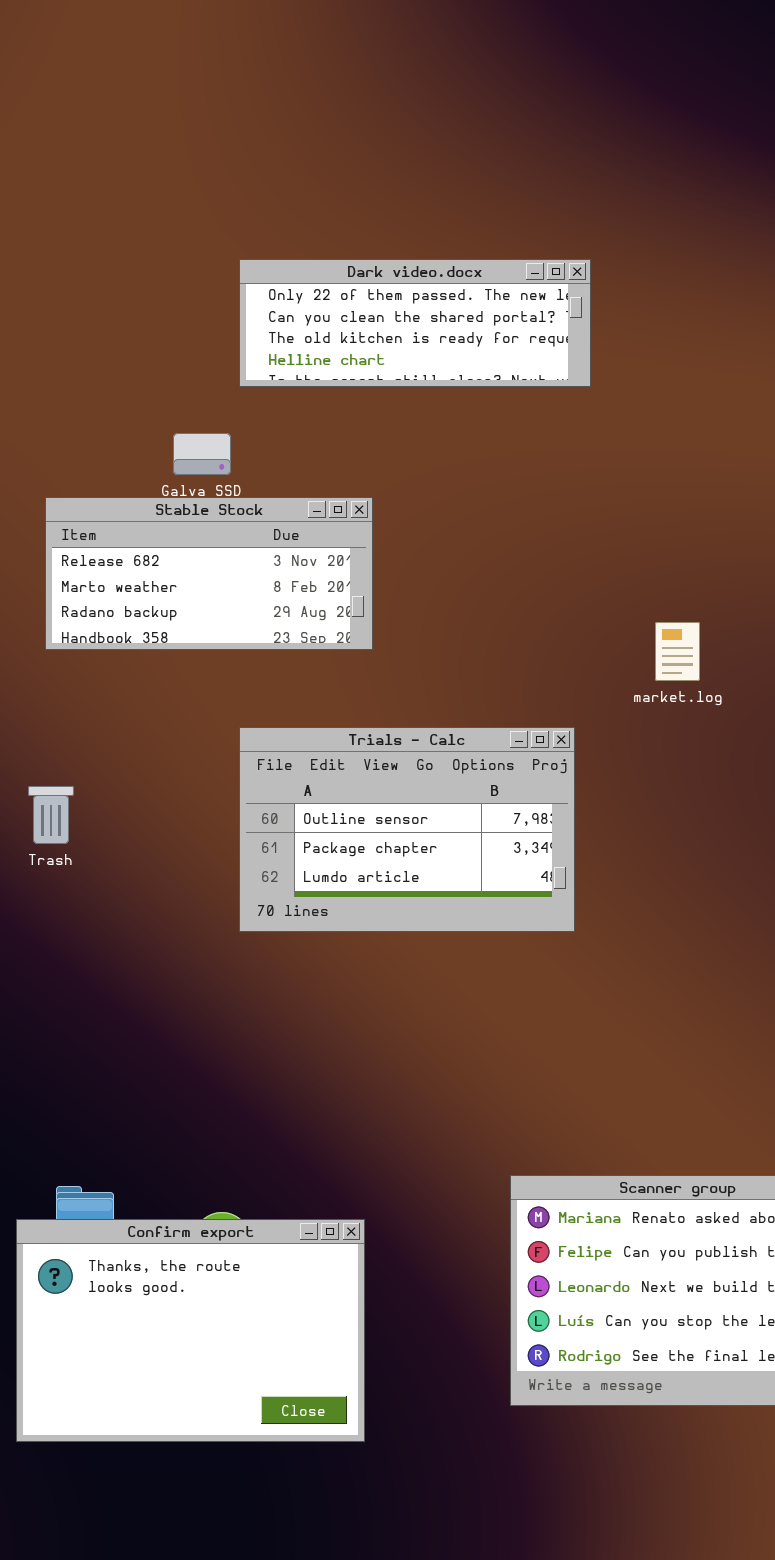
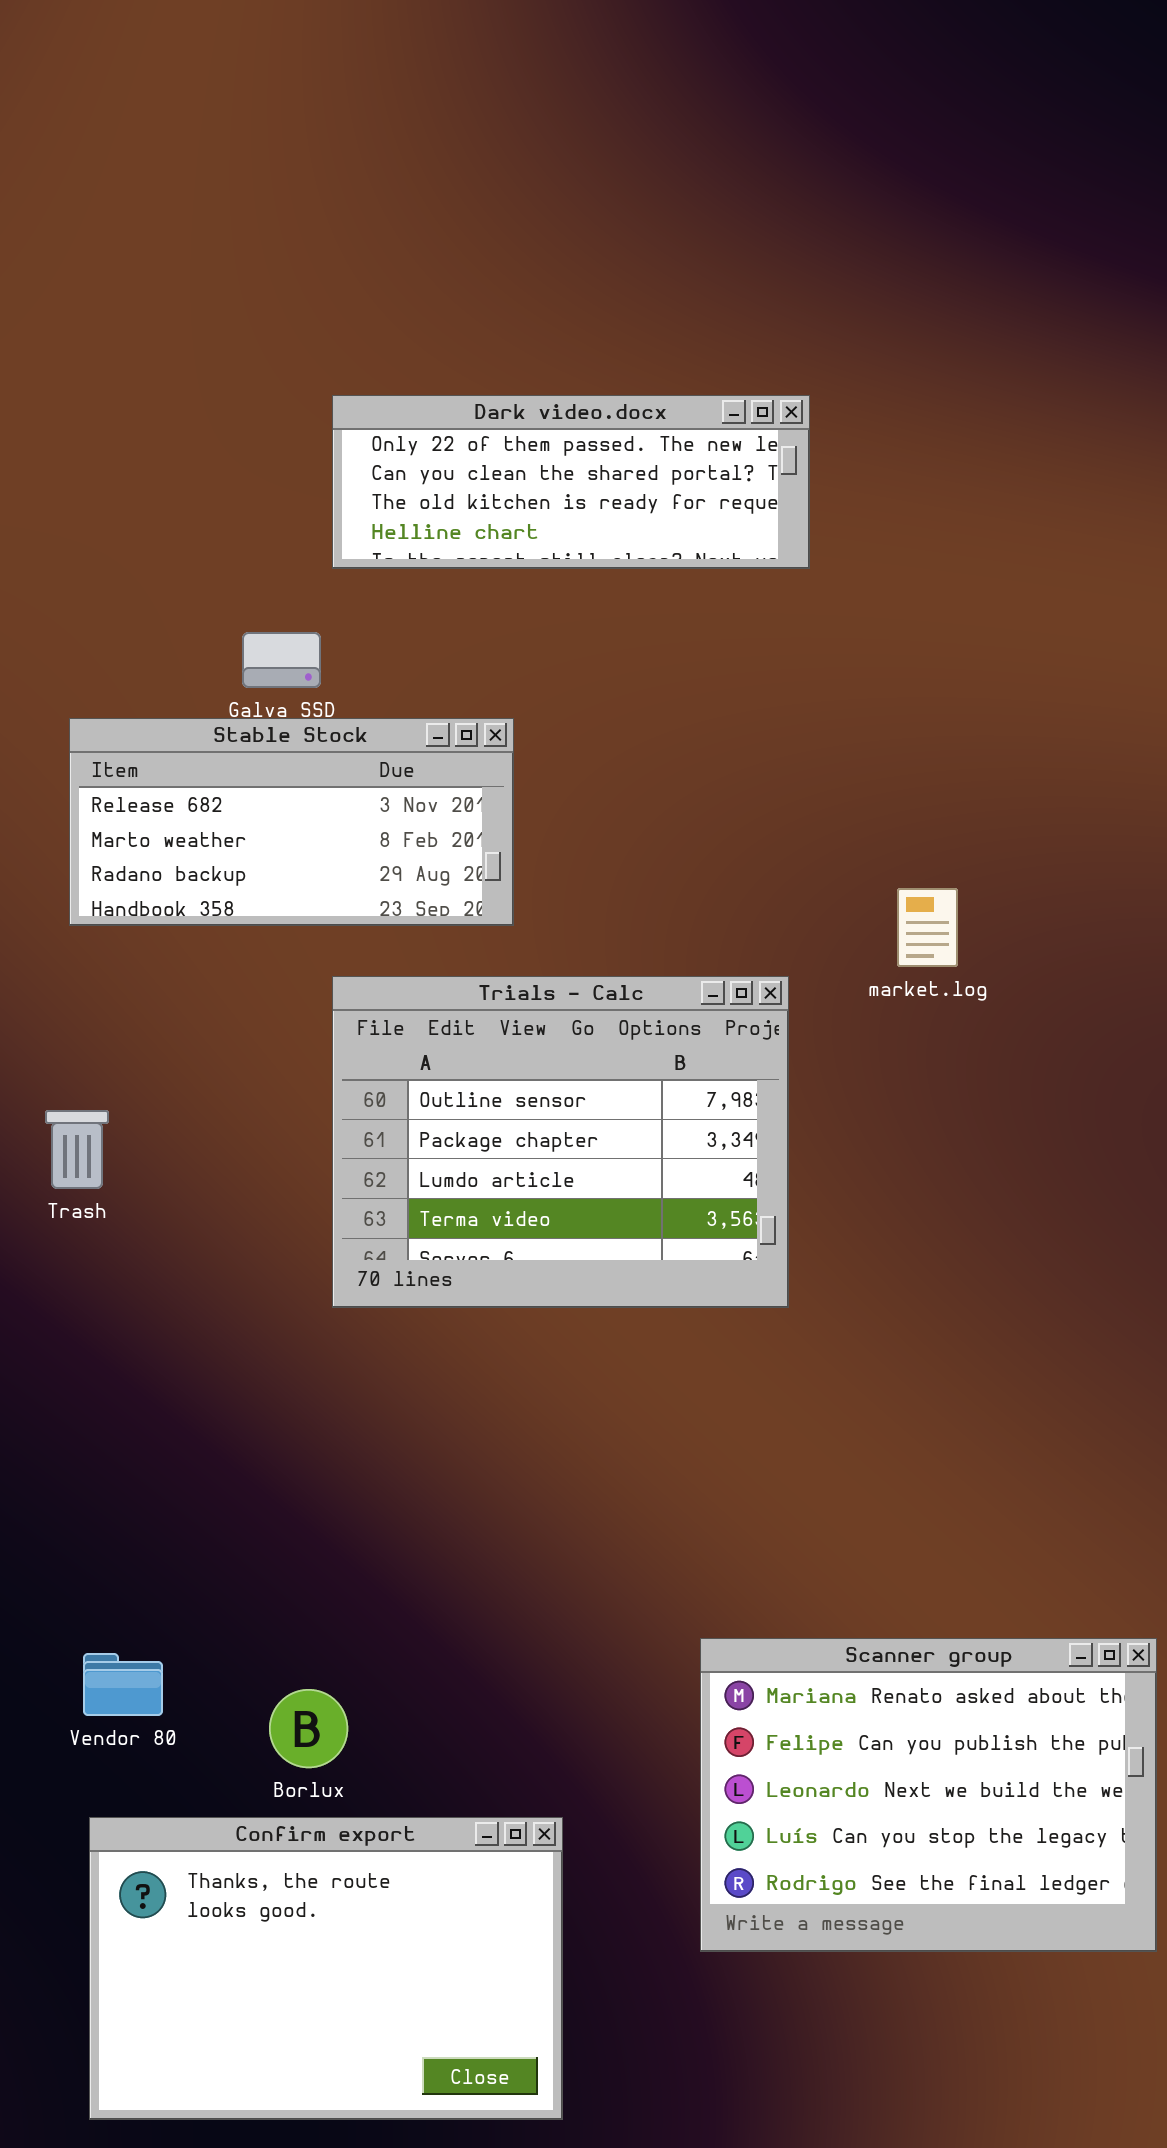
Trials - Calc: [239,727,575,932] -> [332,976,789,1308], resized
Confirm export: [16,1219,365,1442] -> [89,1817,563,2120], moved

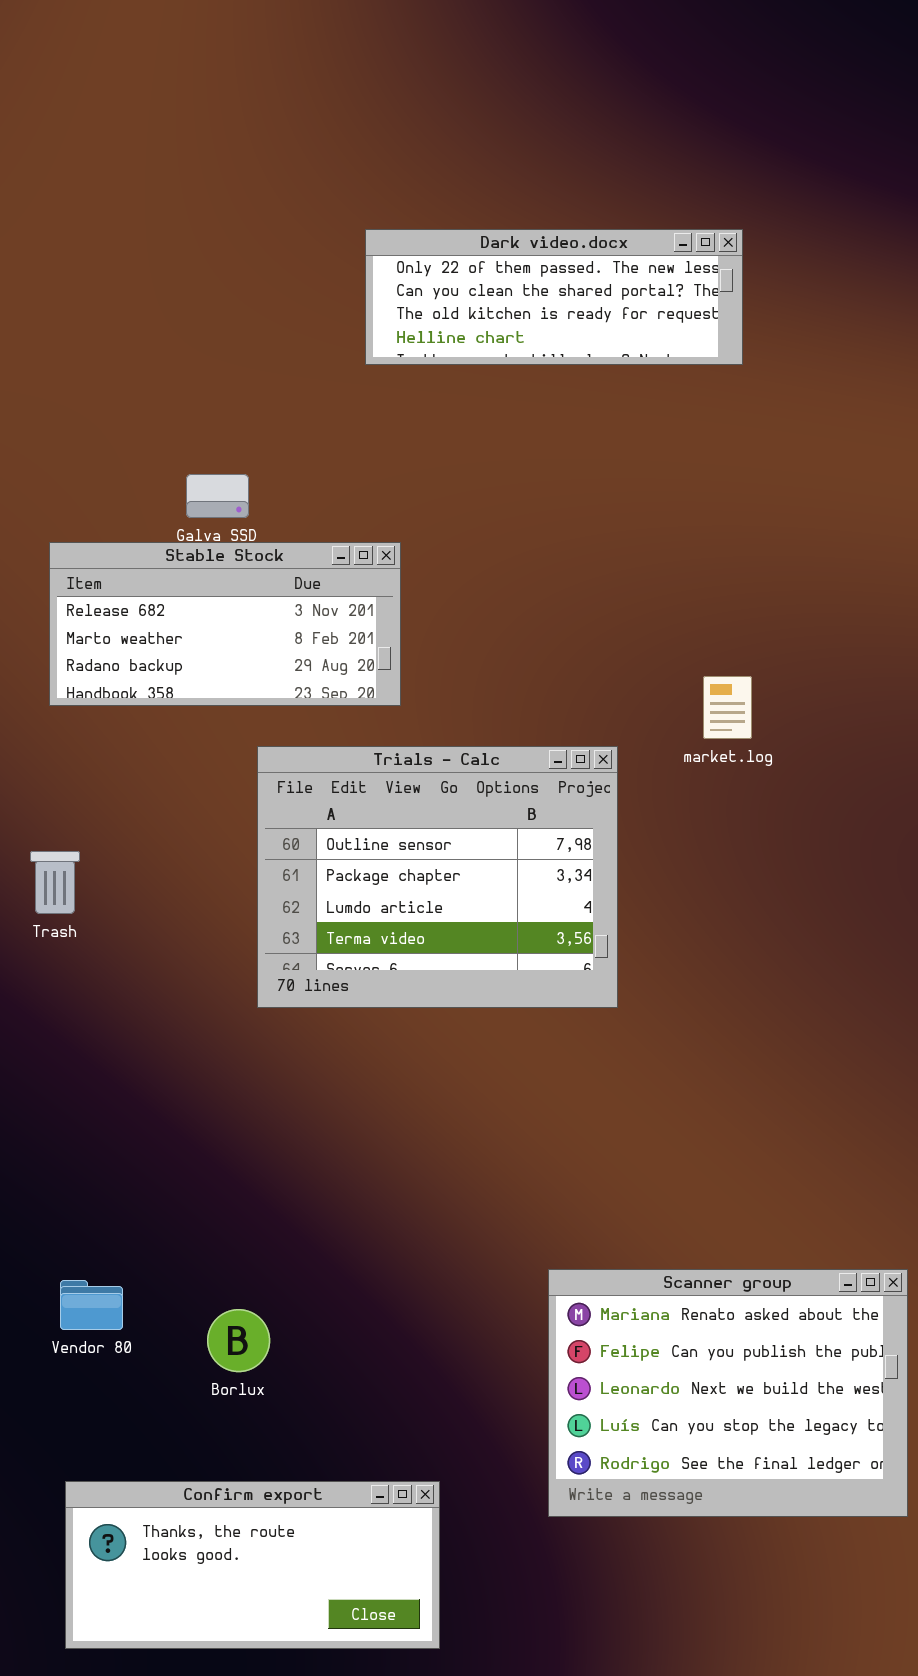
Dark video.docx: [332,395,810,569] -> [365,229,743,365], moved
Confirm export: [89,1817,563,2120] -> [65,1481,440,1649], resized

